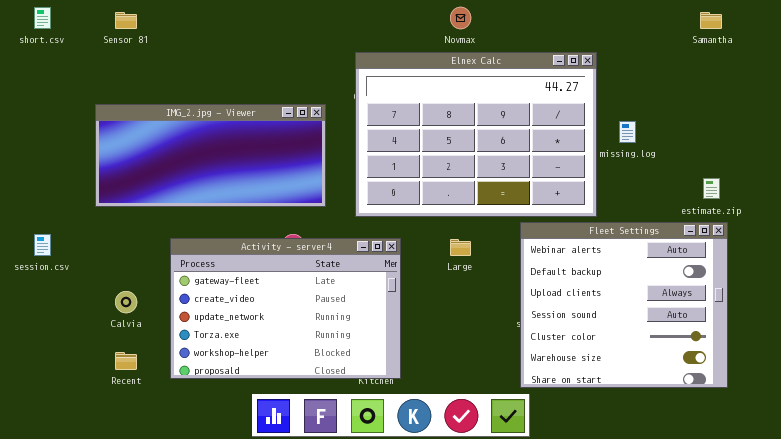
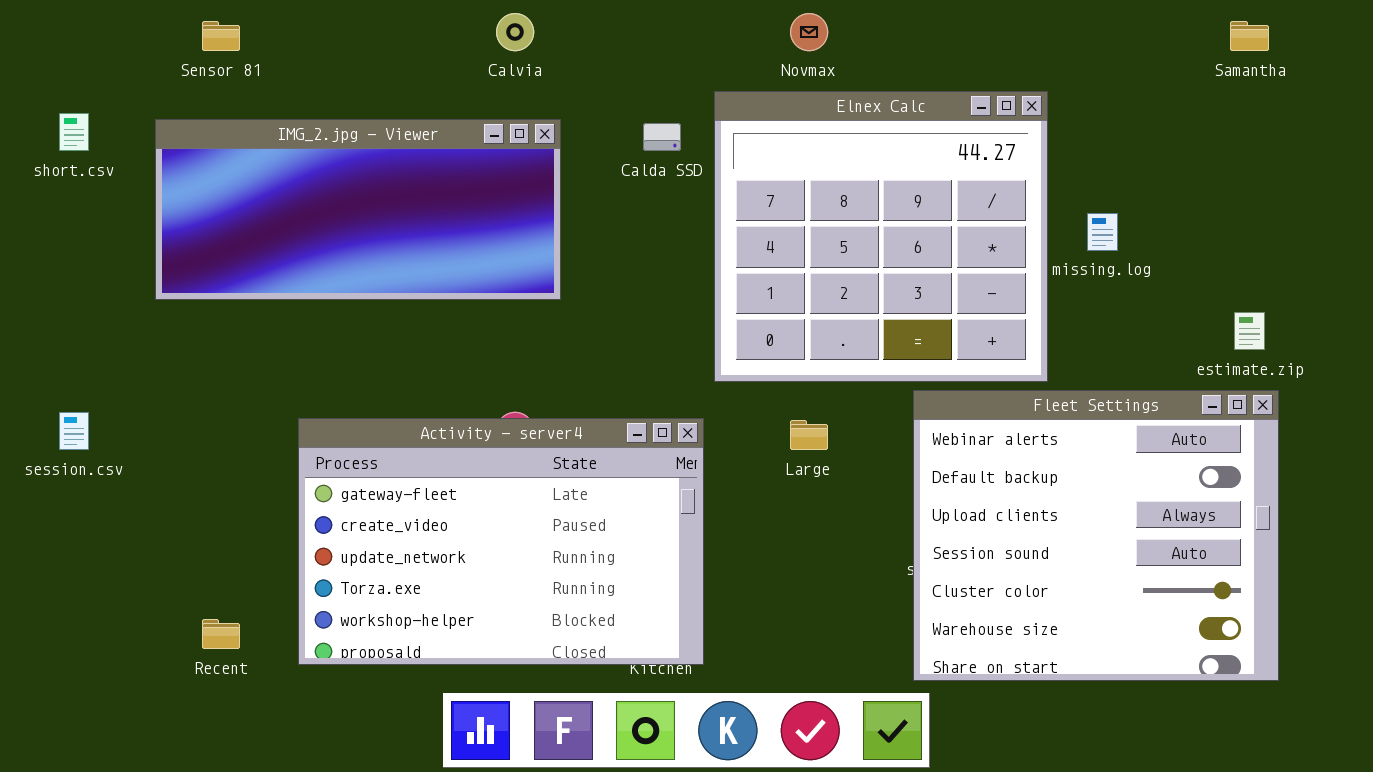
short.csv: [34,7,51,29] -> [59,113,89,151], moved
Elnex Calc: [355,52,597,217] -> [714,91,1048,382], resized
IMG_2.jpg - Viewer: [95,104,326,207] -> [155,119,561,300], moved
Calvia: [115,291,137,313] -> [496,13,534,51], moved

